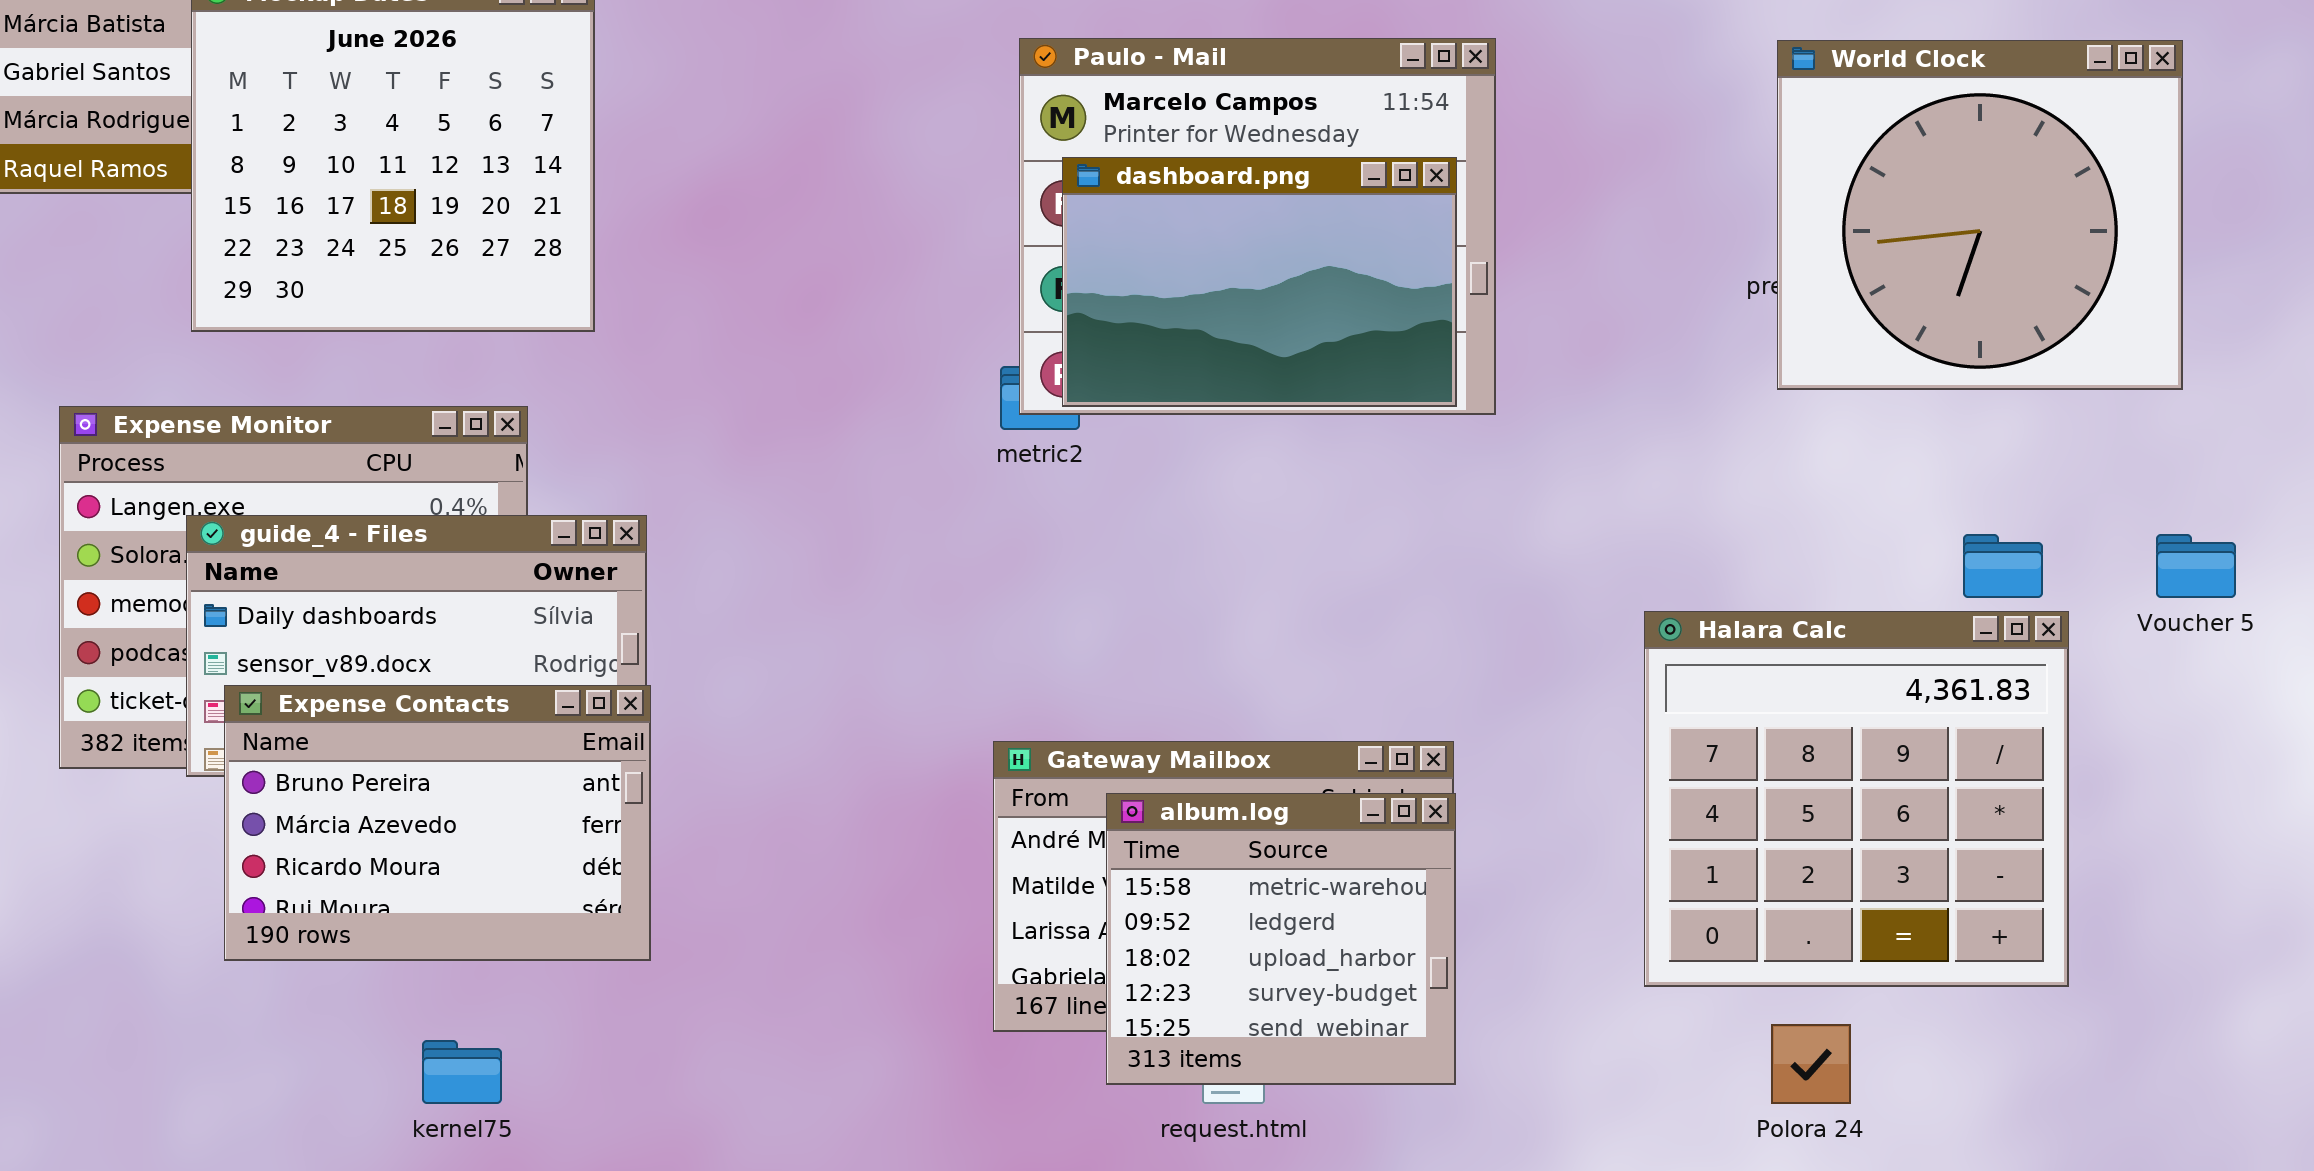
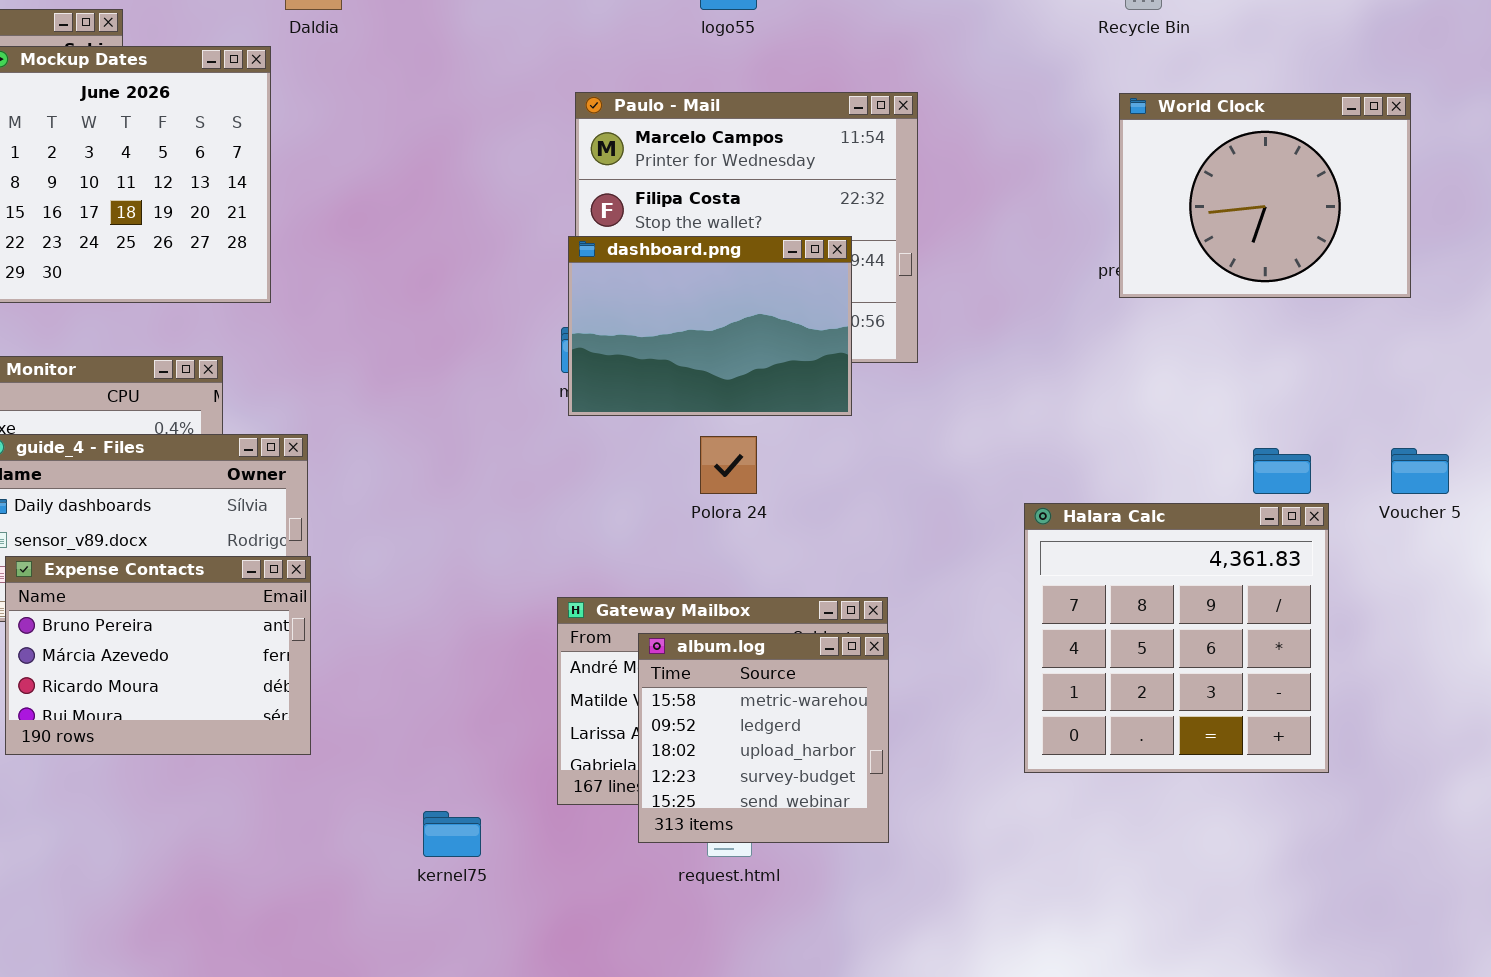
World Clock: [1777,40,2183,390] -> [1119,93,1411,298], resized
dashboard.png: [1062,157,1457,407] -> [568,236,852,416], moved
Polora 24: [1771,1024,1851,1104] -> [700,436,757,494], moved
kernel75: [422,1040,502,1104] -> [423,811,481,857], moved

